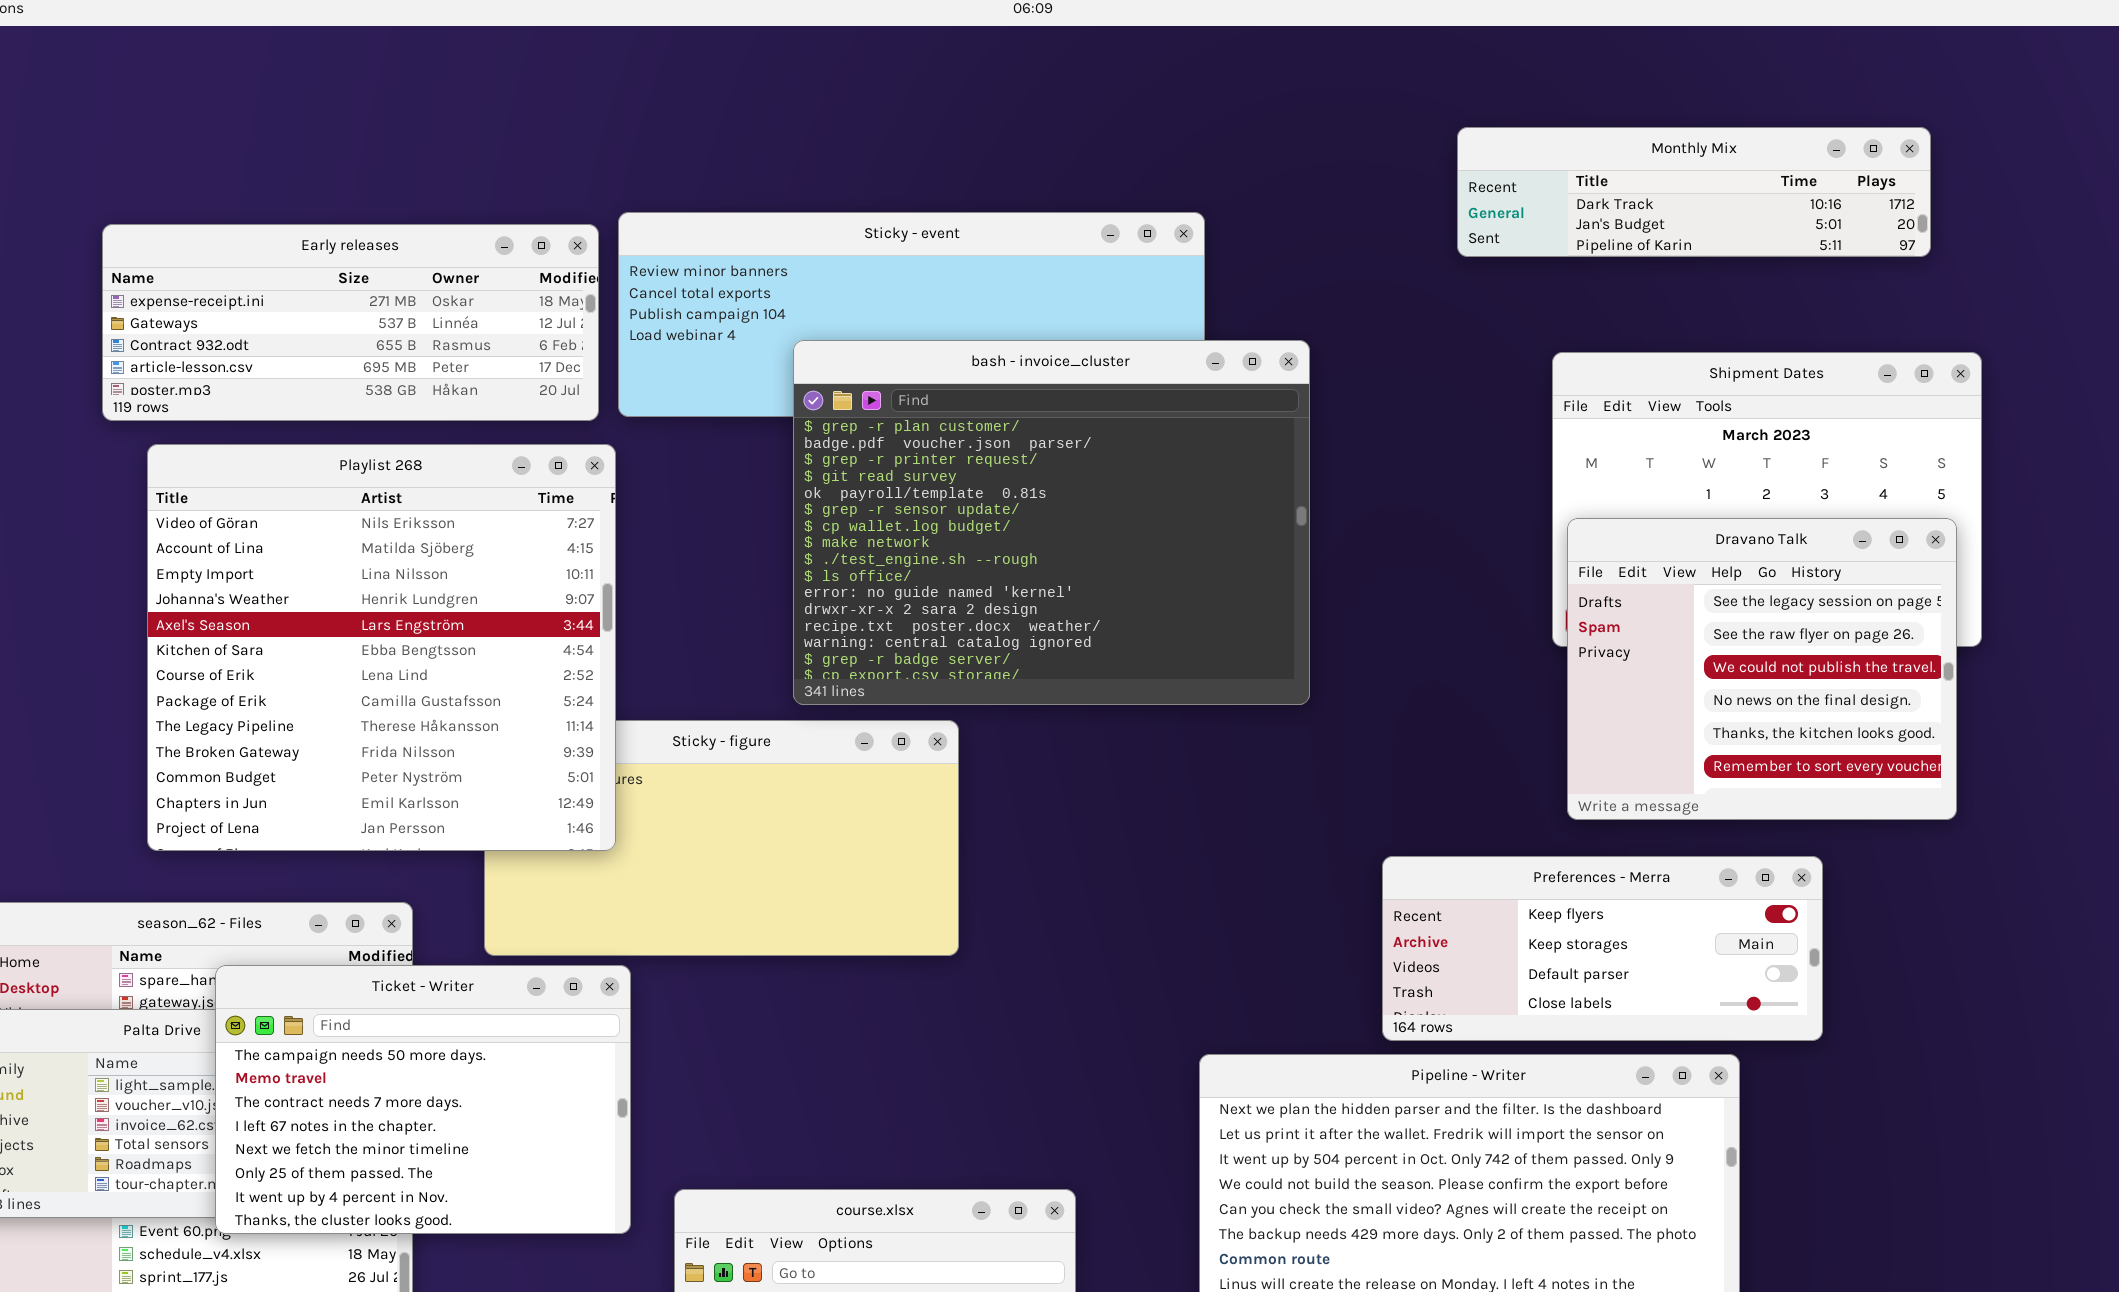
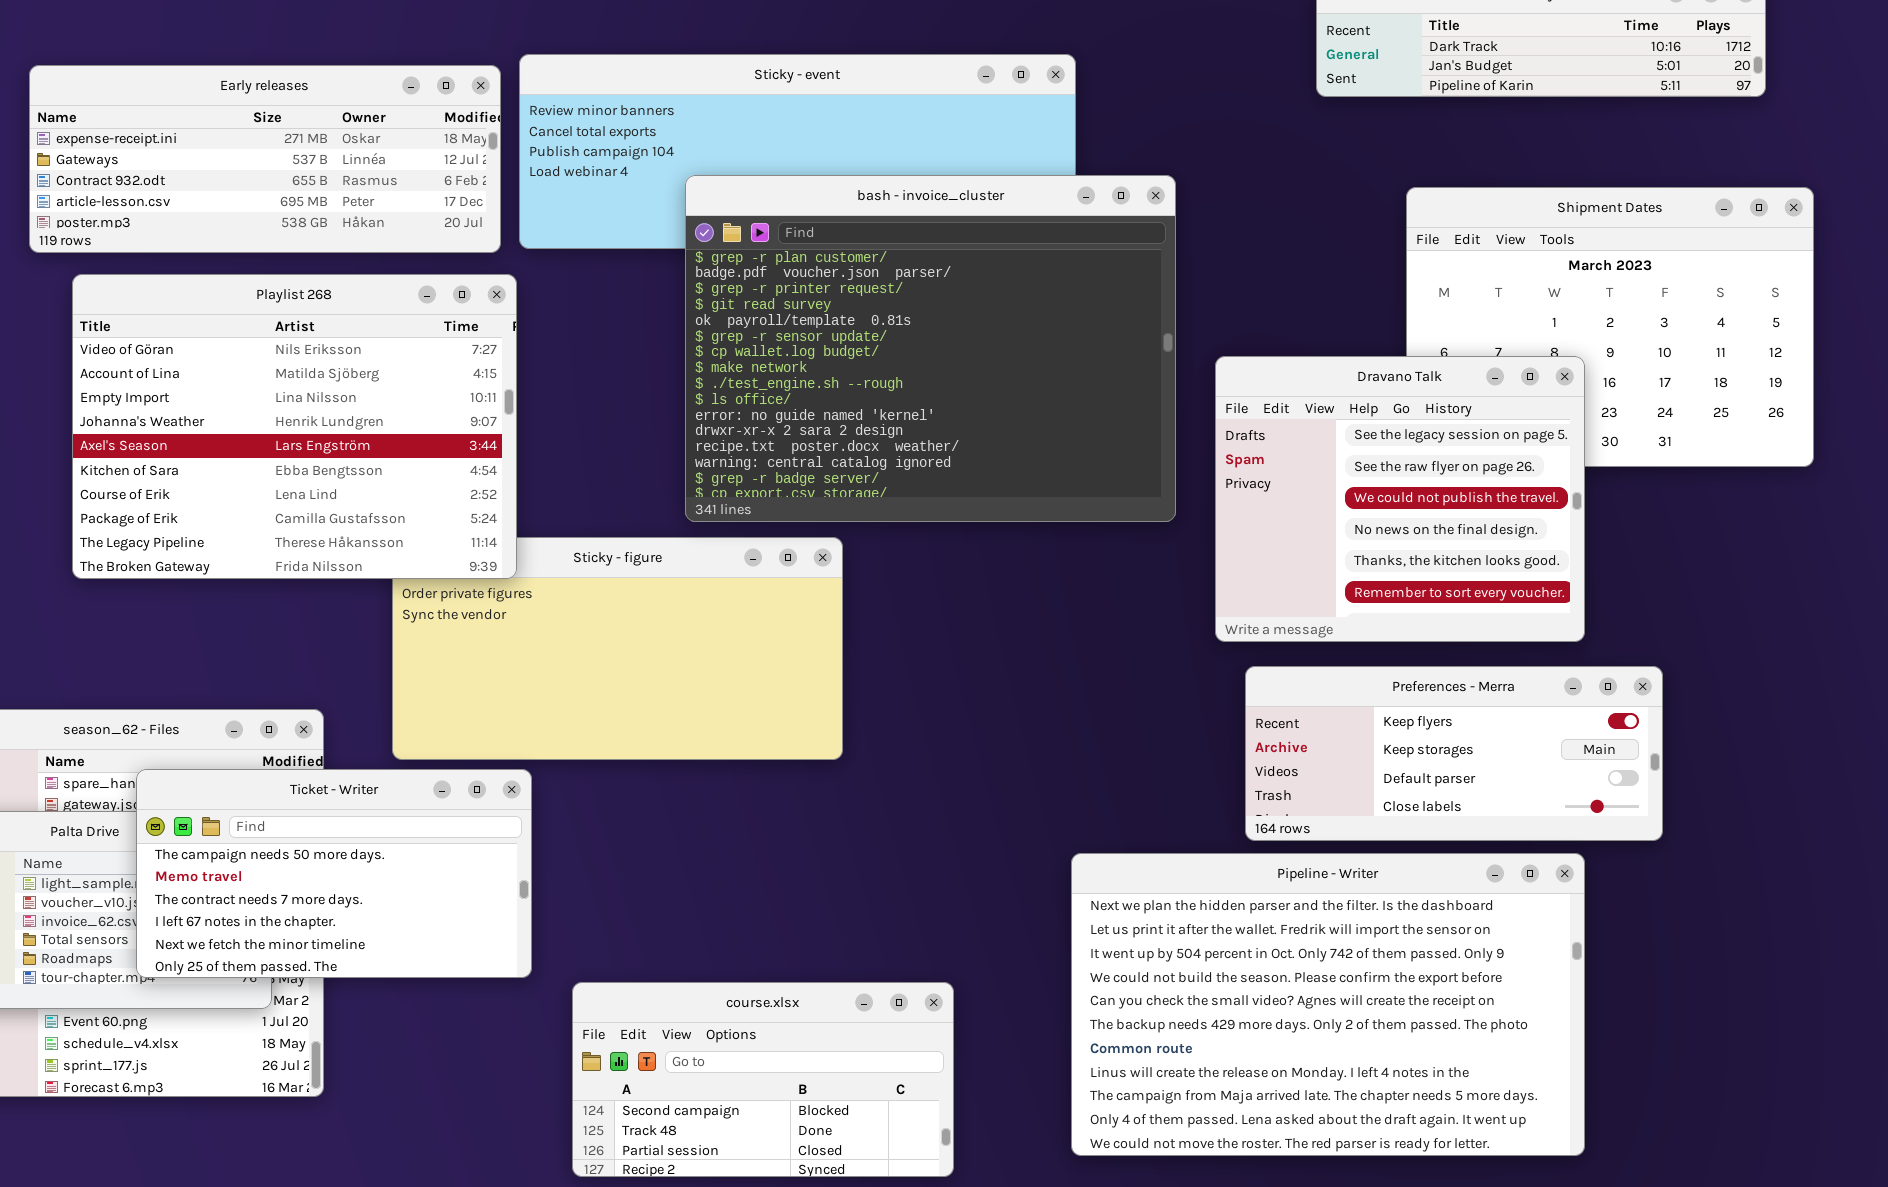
Playlist 268: [147,444,616,851] -> [72,274,517,579], resized
Dravano Talk: [1567,518,1957,820] -> [1215,356,1585,642], moved
Ticket - Writer: [215,965,631,1234] -> [136,769,532,978], resized

